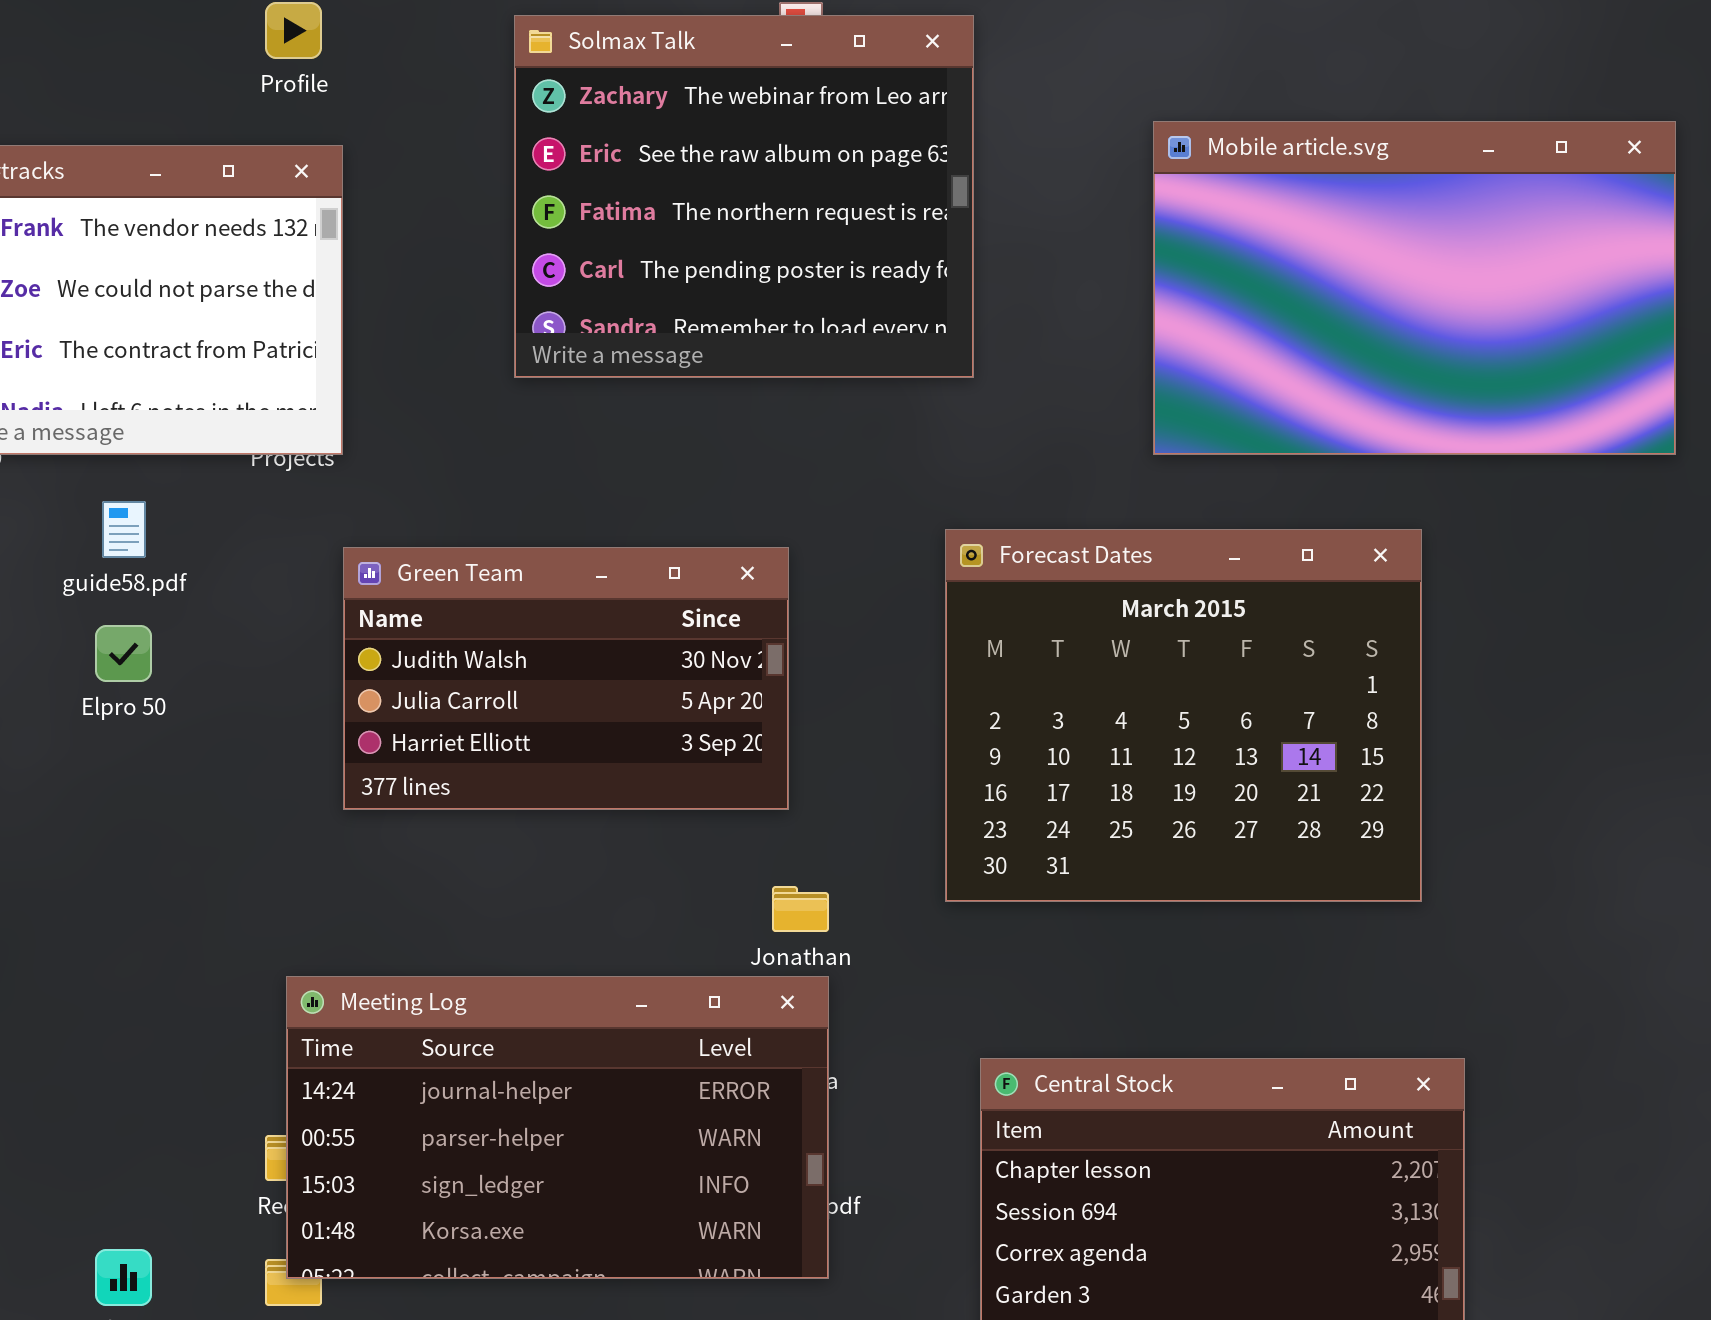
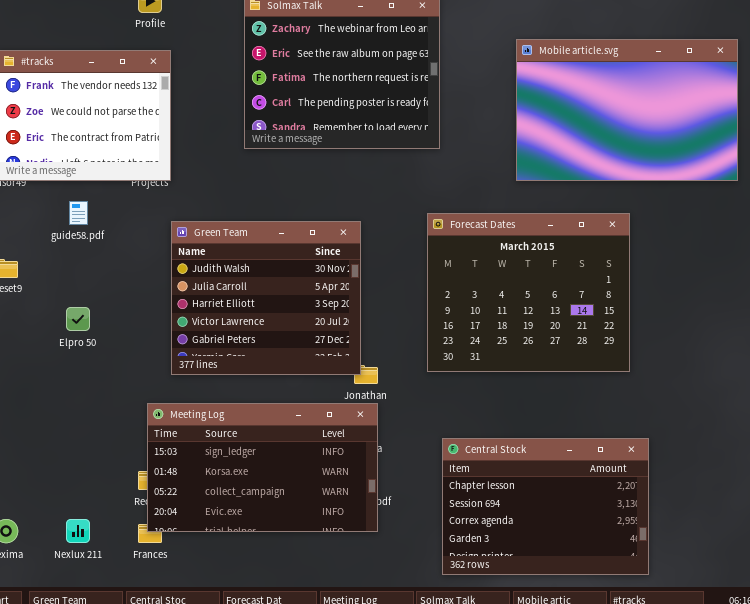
Green Team: [343,547,789,810] -> [171,221,361,375], resized
Elpro 50: [95,625,152,682] -> [66,307,90,331], moved
Meeting Log: [286,976,829,1279] -> [147,403,378,532], scrolled down 2 rows

